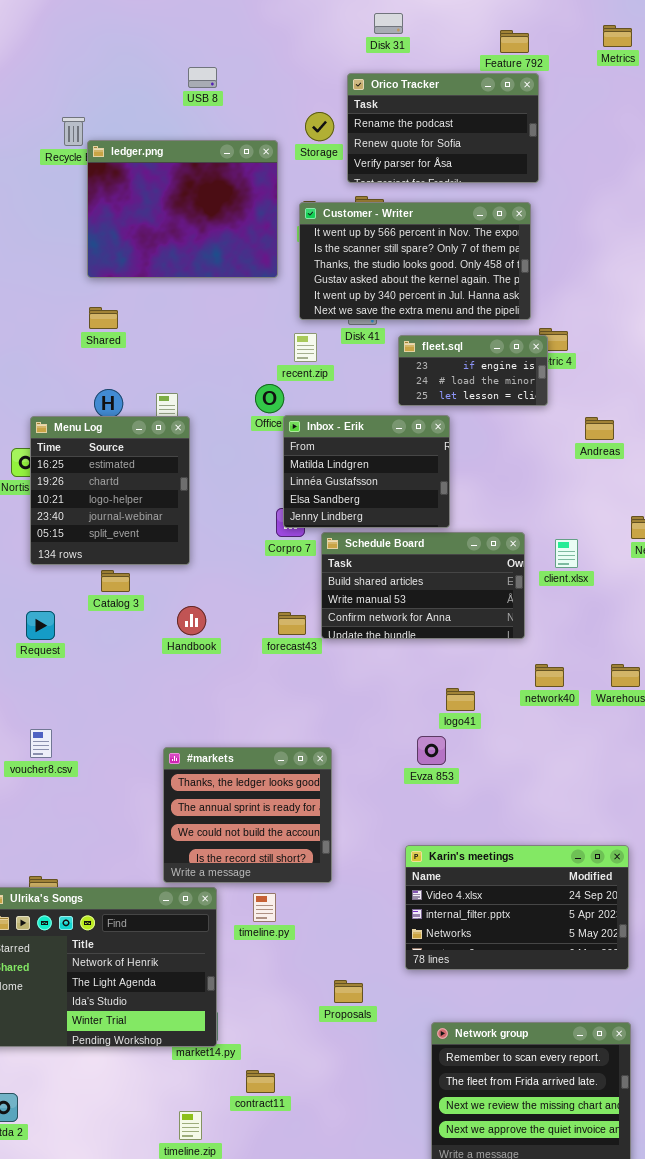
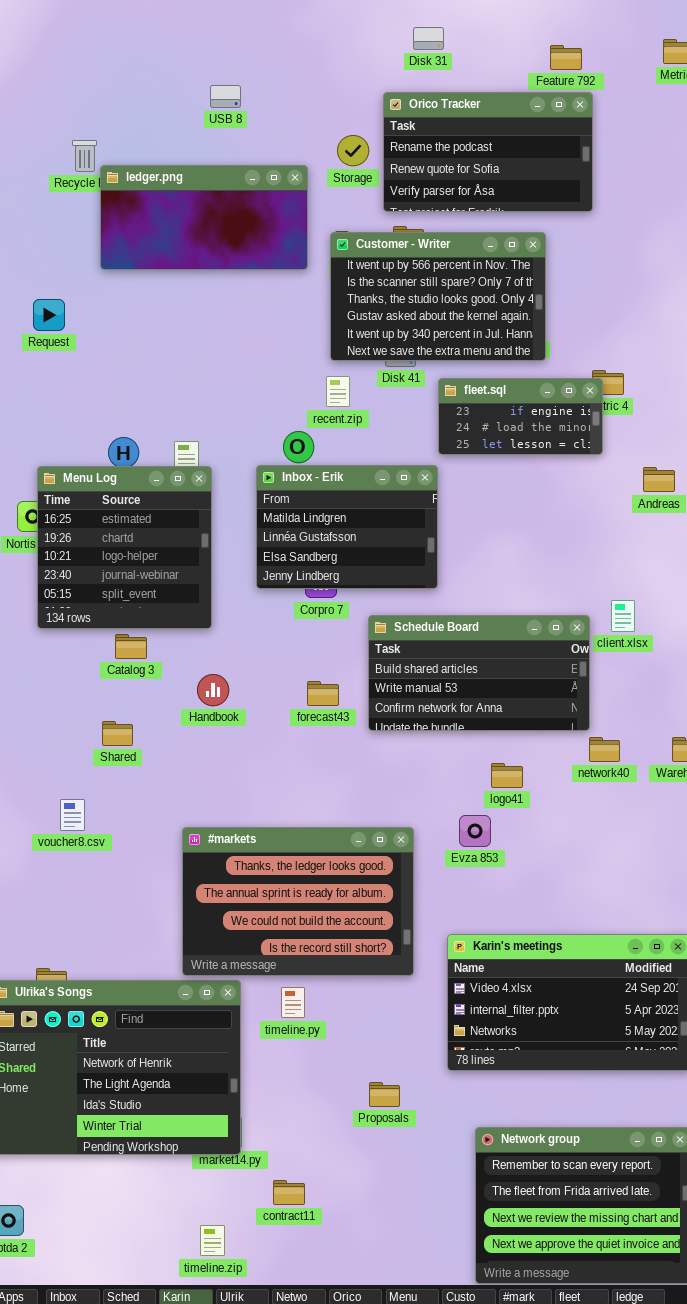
ledger.png: [87,140,278,278] -> [100,165,308,270], resized
Customer - Writer: [299,202,531,320] -> [330,232,546,361], resized
Shared: [89,307,118,329] -> [102,721,133,746], moved
Inbox - Erik: [283,415,450,528] -> [256,465,438,589], moved
Schedule Board: [321,532,525,639] -> [368,615,590,731], moved
Request: [26,611,55,640] -> [33,299,65,331], moved
voucher8.csv: [30,729,52,758] -> [60,799,85,831], moved
#markets: [163,747,332,883] -> [182,827,414,976], resized

